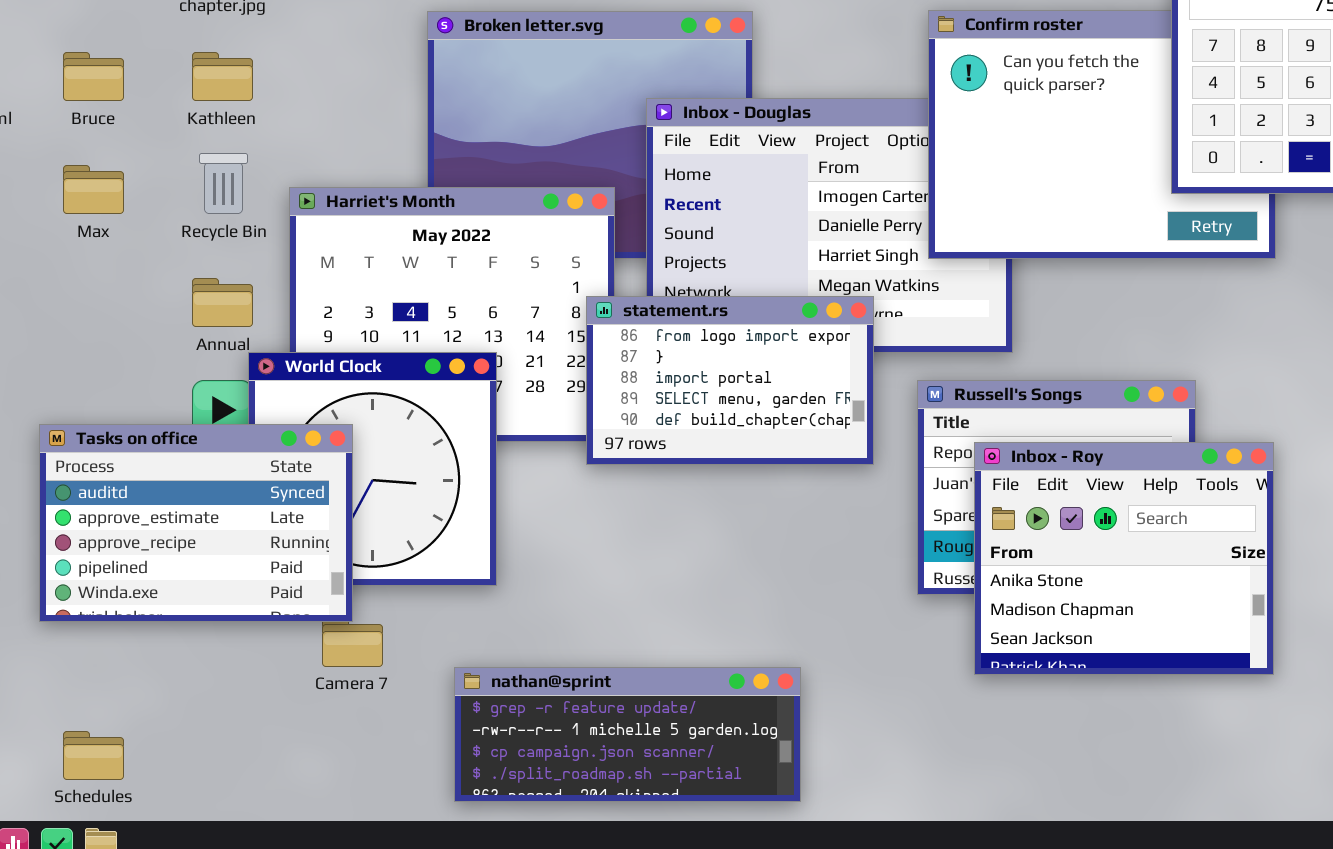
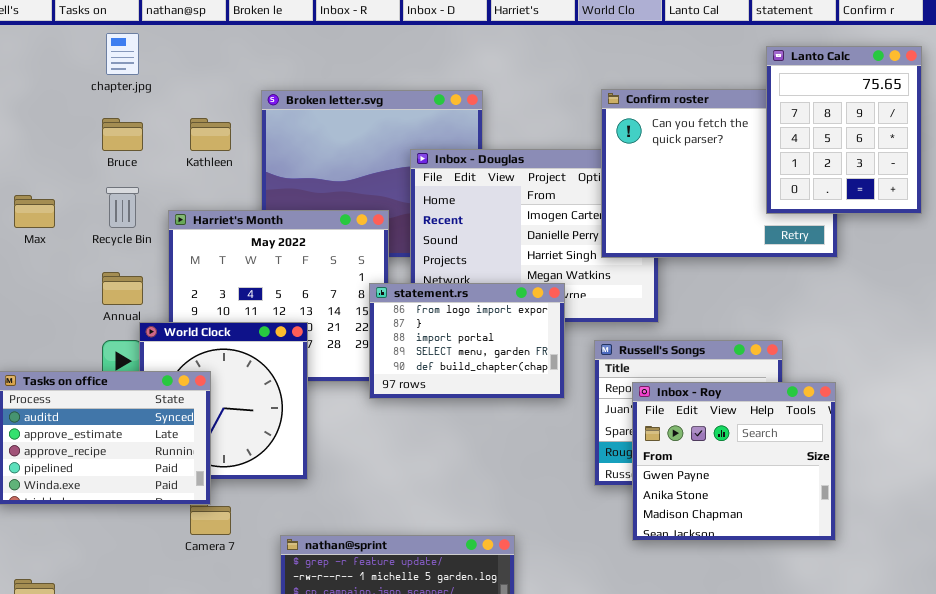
Bruce: [63,52,124,101] -> [102,118,143,151], moved
Kathleen: [192,52,253,101] -> [190,118,231,151], moved
Inbox - Roy: [974,442,1274,675] -> [632,382,836,541], scrolled up 1 row

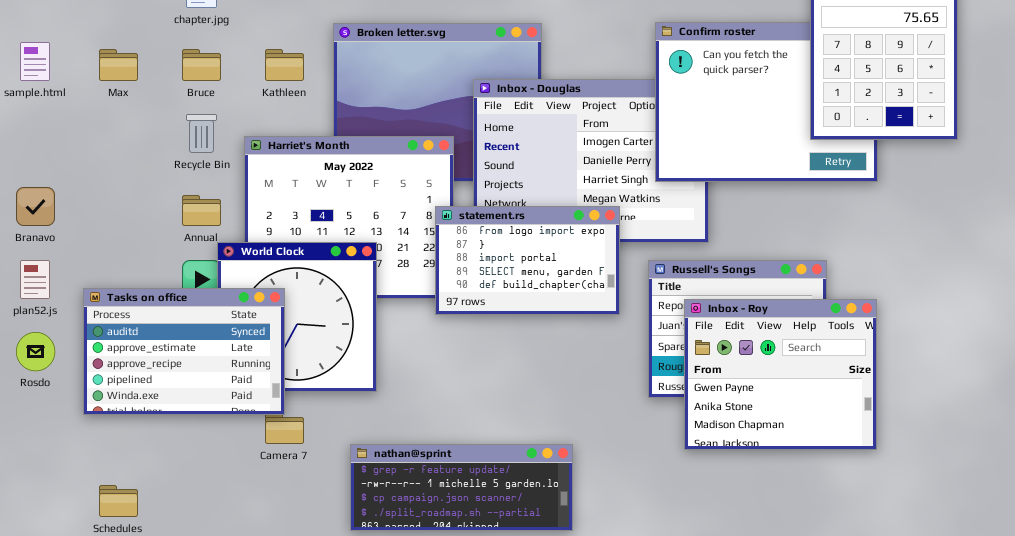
Max: [14,195,55,228] -> [99,49,138,81], moved

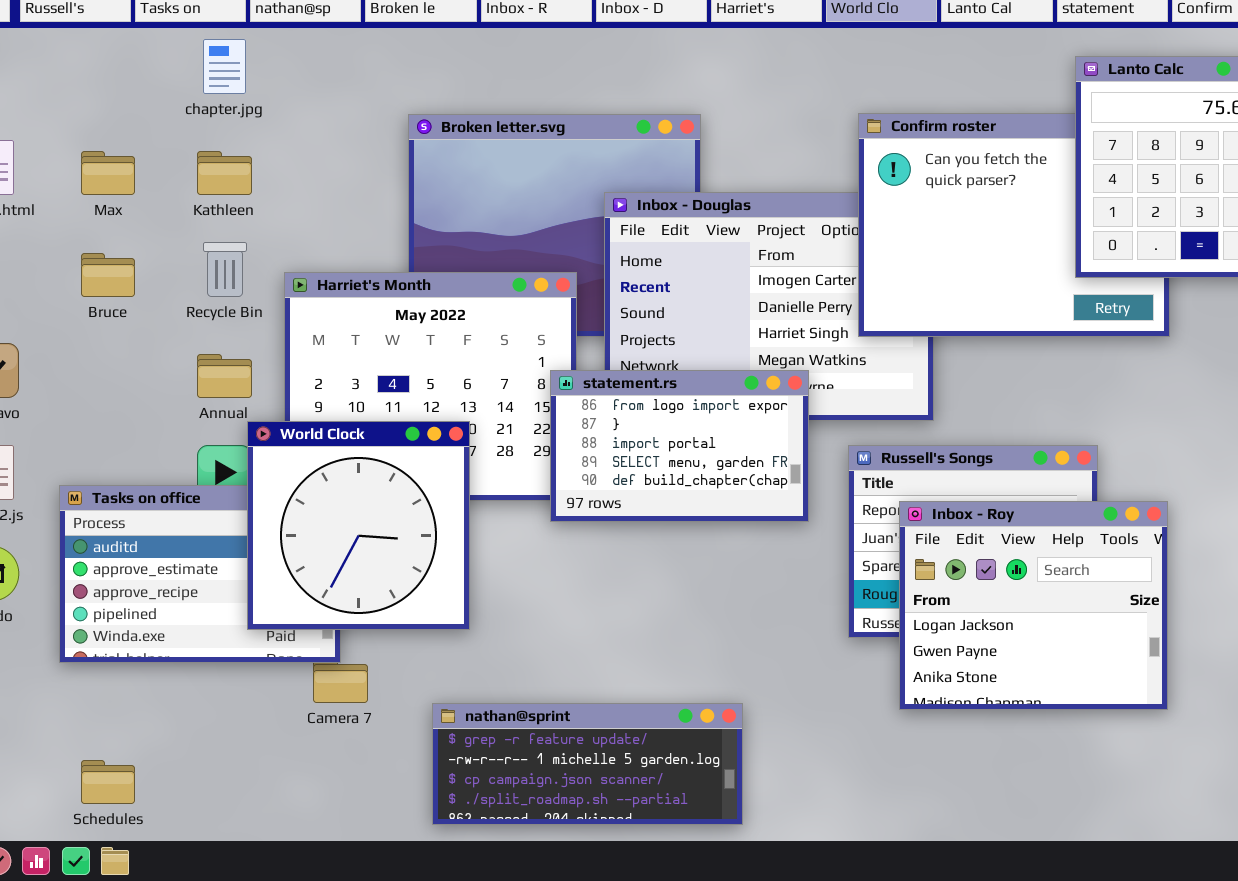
Bruce: [182,49,221,81] -> [81,253,135,297], moved
Kathleen: [265,49,304,81] -> [197,151,252,195], moved
World Clock: [217,242,377,392] -> [247,421,470,630], raised
Inbox - Roy: [684,299,877,450] -> [899,501,1168,710], scrolled up 1 row

